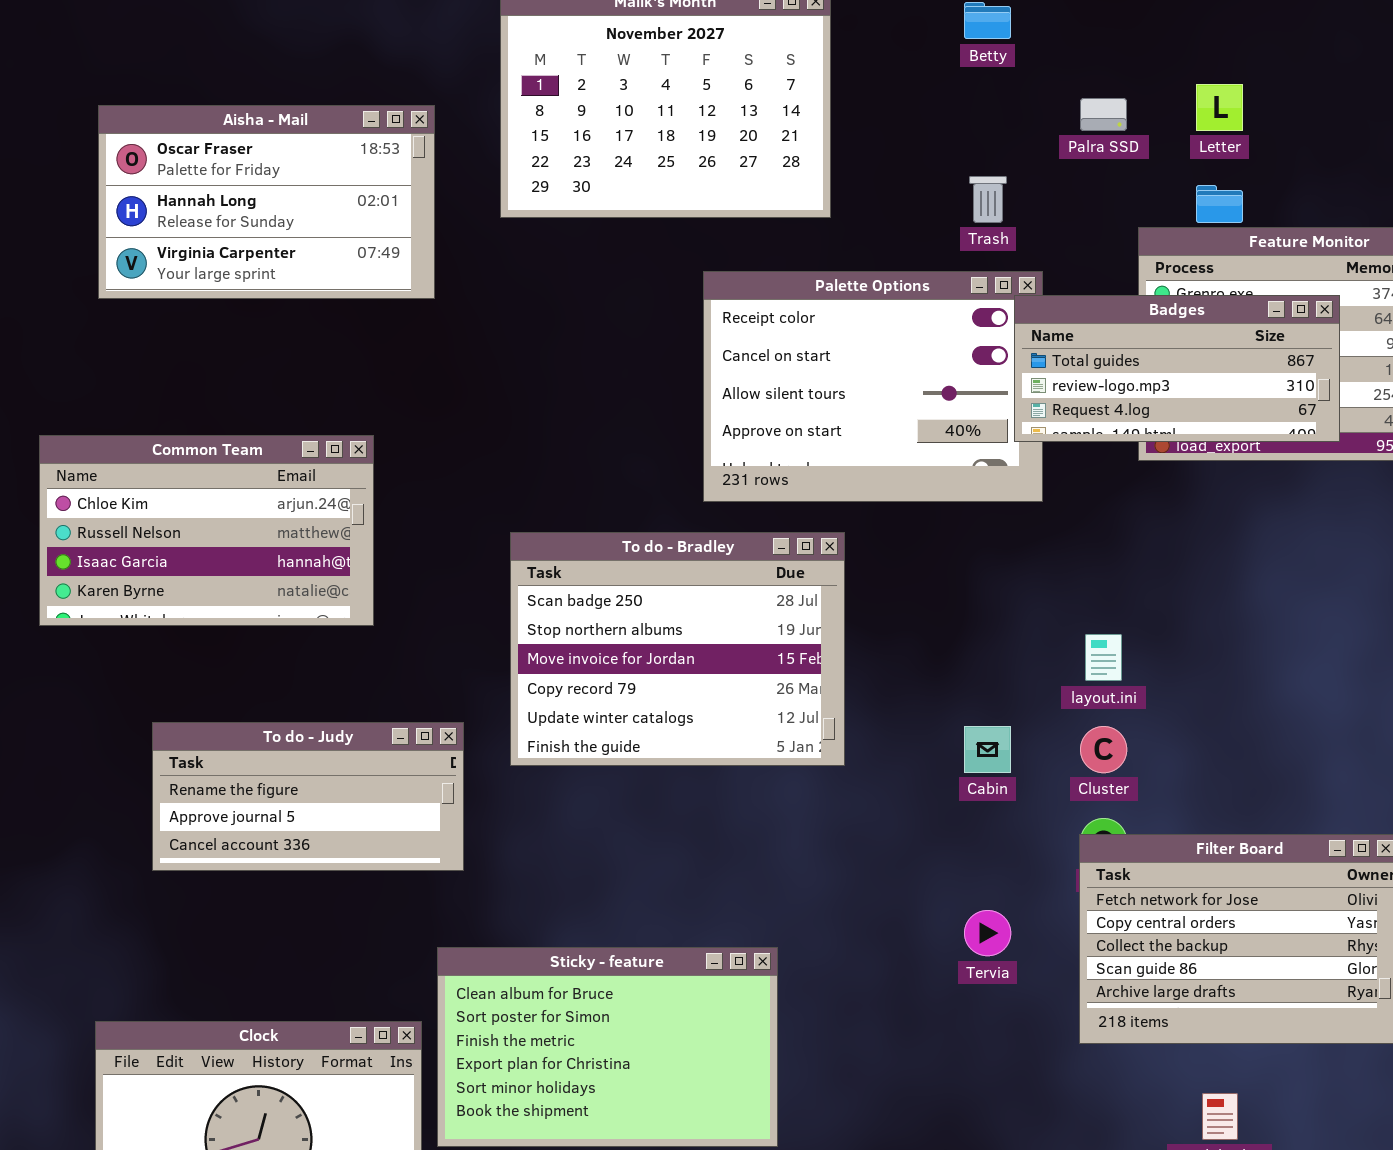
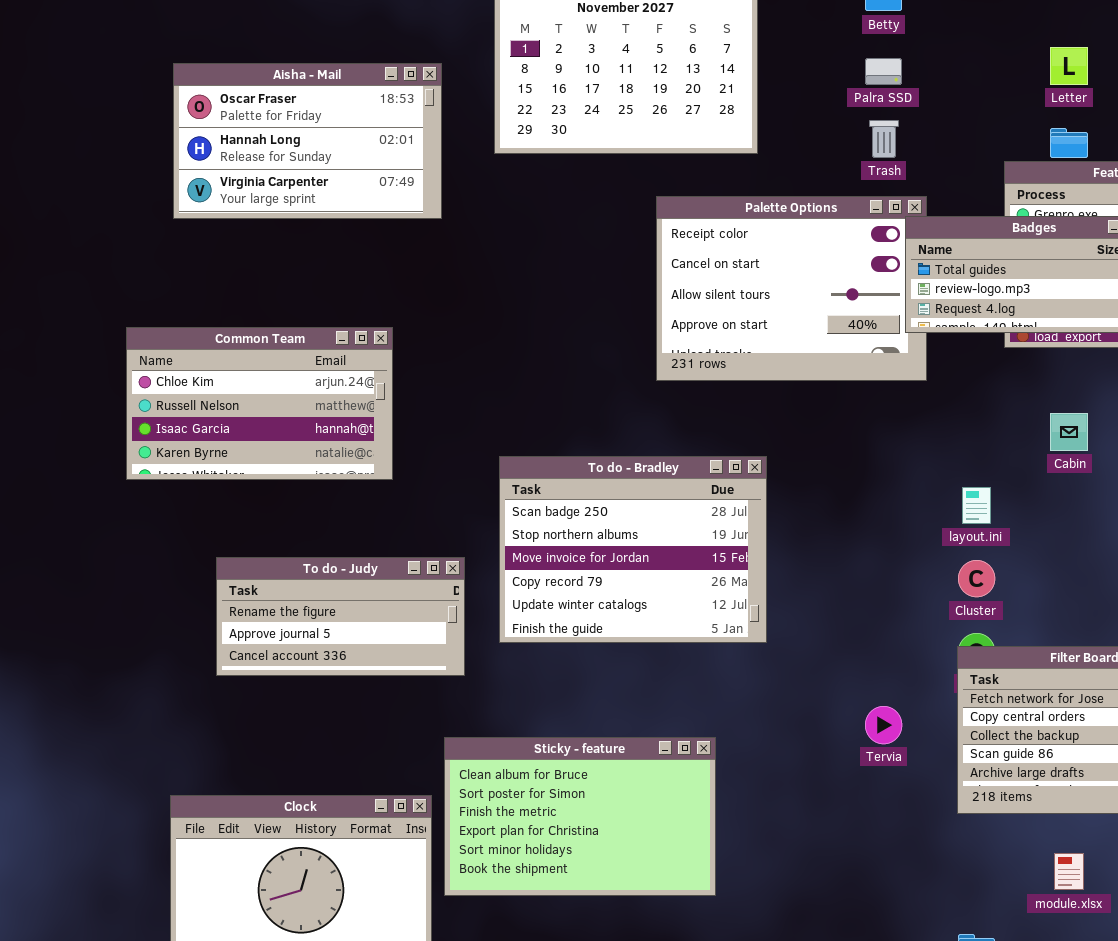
Palra SSD: [1080,98,1127,131] -> [865,58,902,85], moved
To do - Bradley: [510,532,845,766] -> [499,456,767,643], moved
Cabin: [964,726,1011,773] -> [1050,413,1088,451], moved

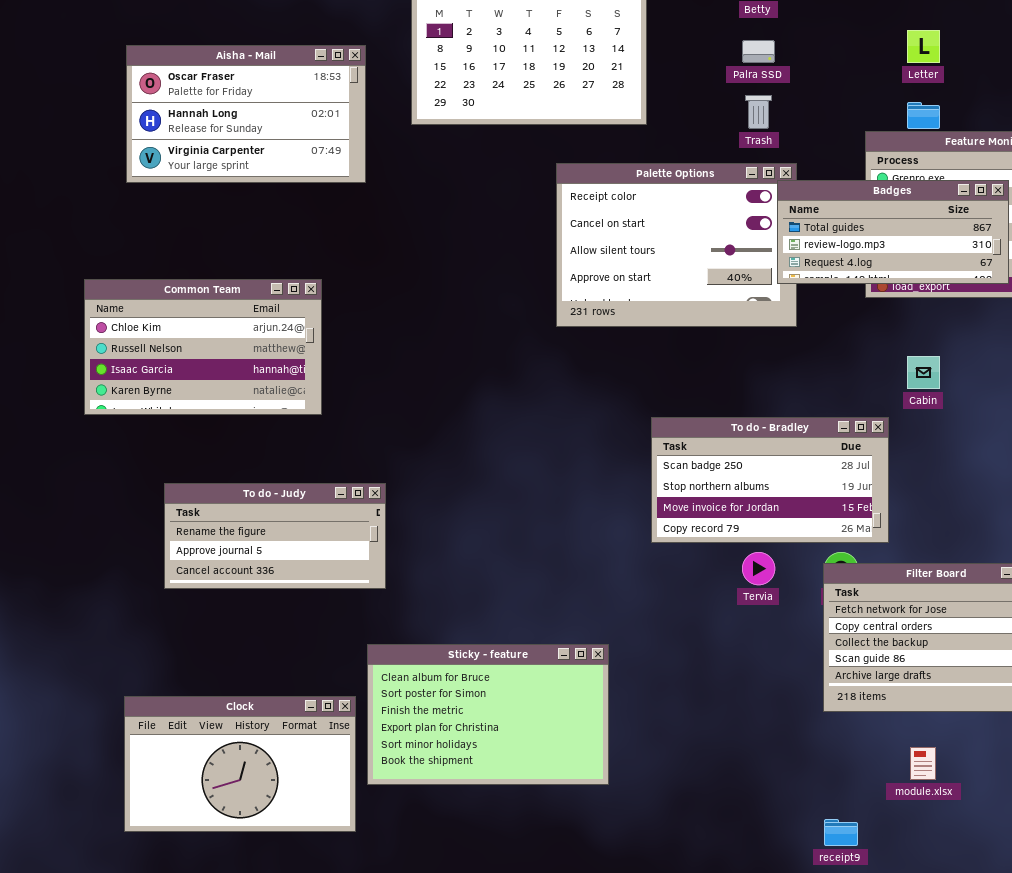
To do - Bradley: [499,456,767,643] -> [651,417,889,543], moved, resized
Tervia: [865,706,902,744] -> [742,552,775,585], moved

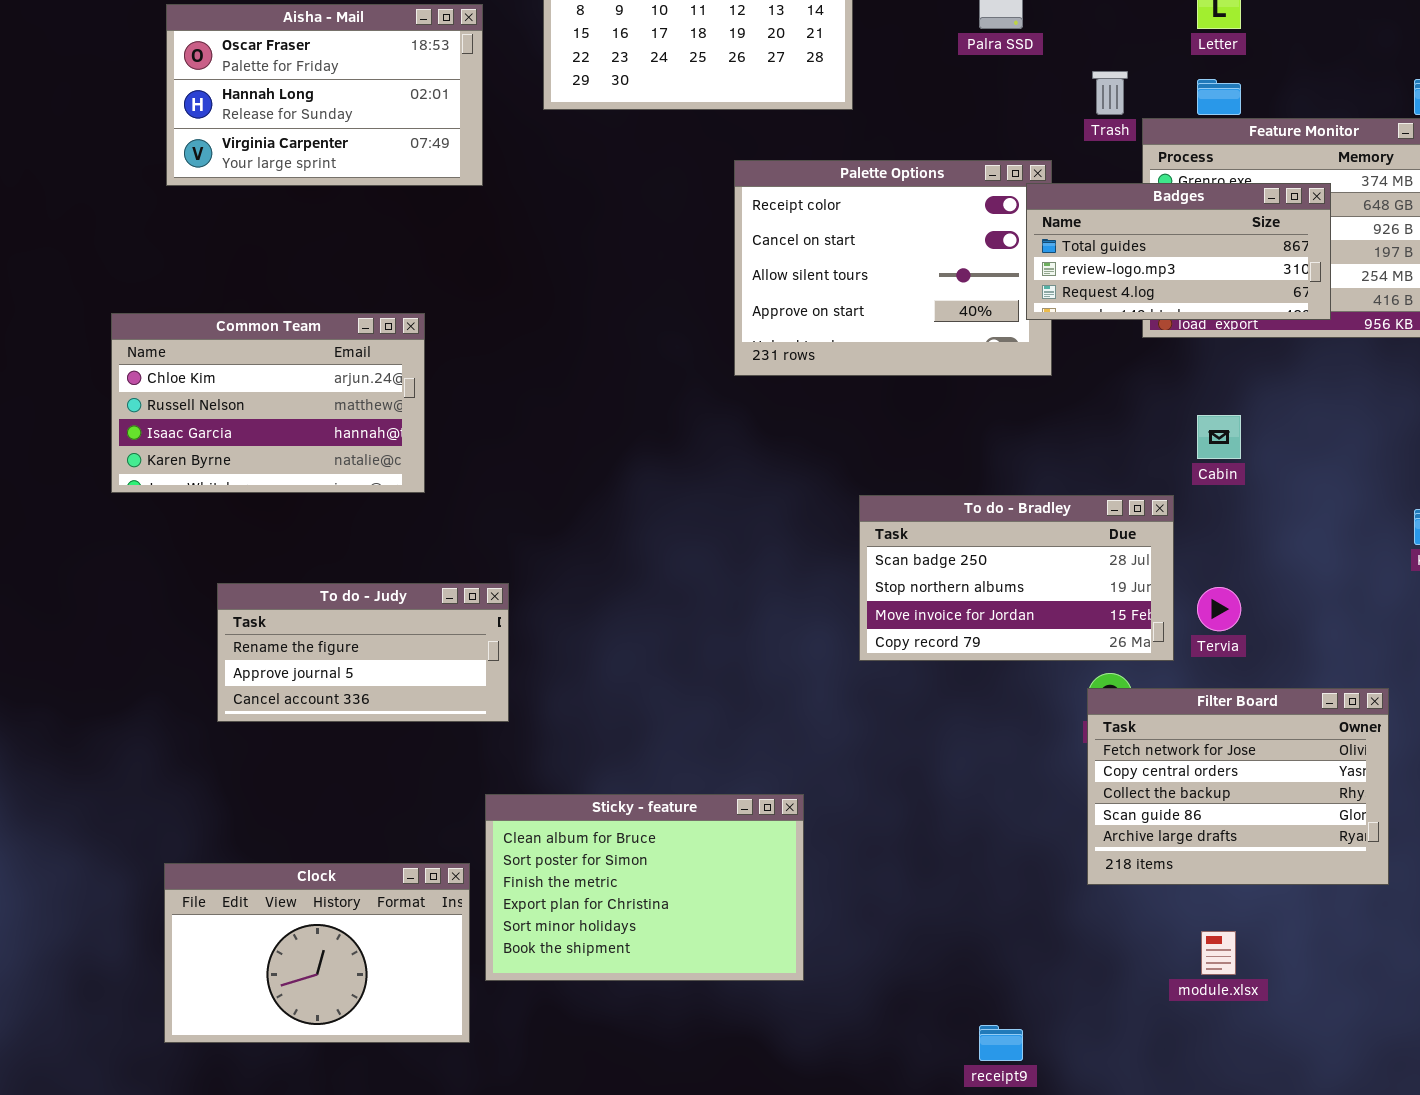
Trash: [745,95,772,129] -> [1092,71,1128,115], moved
Tervia: [742,552,775,585] -> [1197,587,1241,631], moved
receipt9: [824,819,858,846] -> [979,1025,1023,1061], moved

